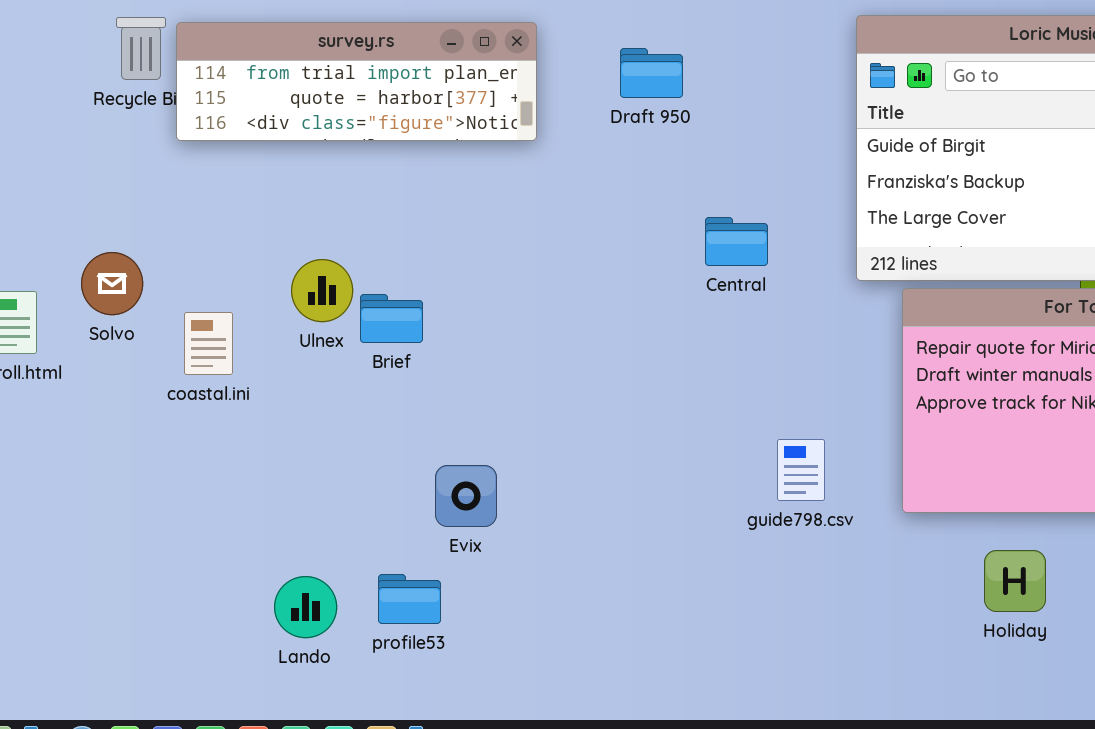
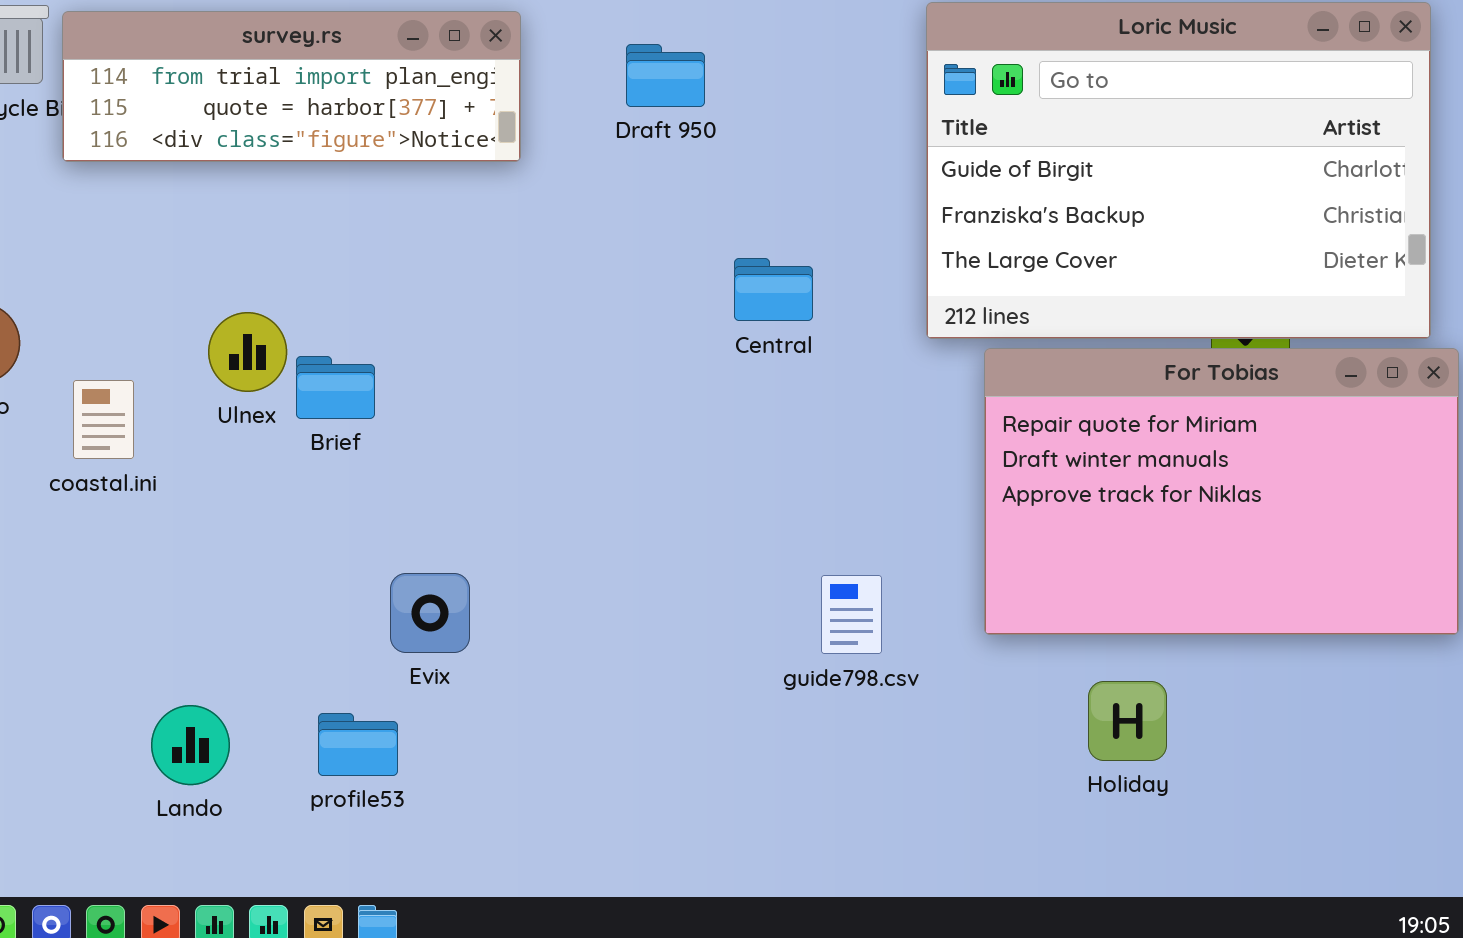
guide798.csv: [777,439,825,501] -> [821,575,882,654], moved
Lando: [274,576,337,638] -> [151,705,230,785], moved

